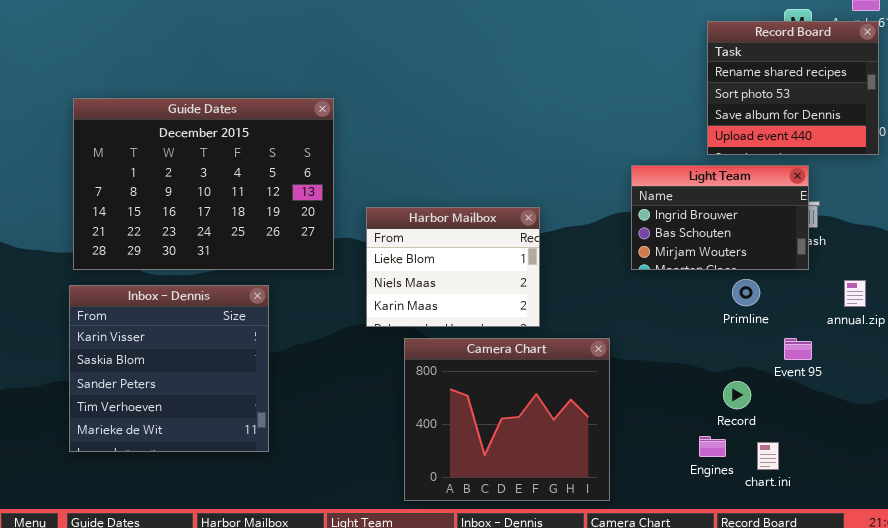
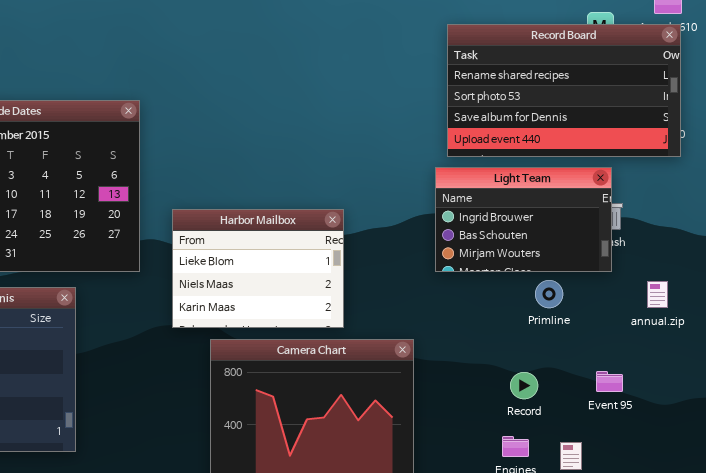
Record Board: [707,21,879,155] -> [447,24,681,157], resized
Event 95: [784,338,812,360] -> [596,371,623,392], moved
Record: [723,381,751,409] -> [510,372,538,399], moved

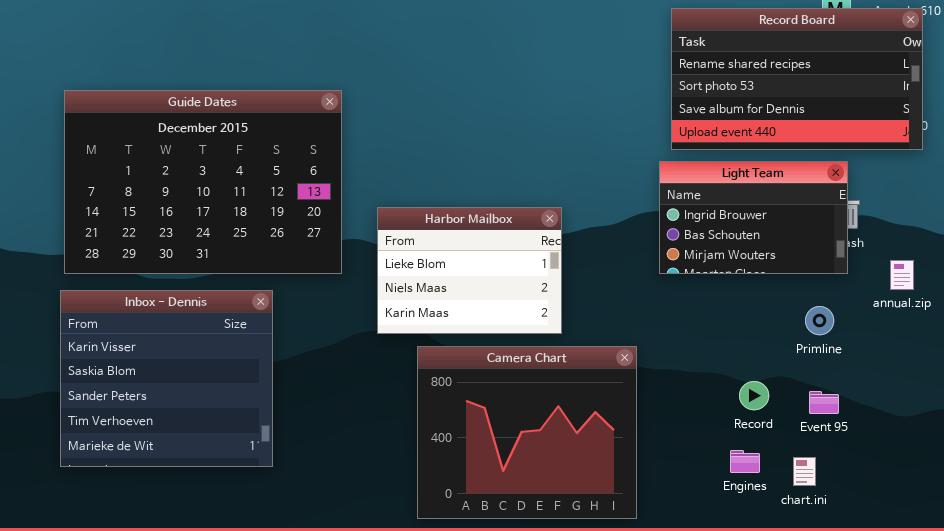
Primline: [535,280,563,308] -> [805,306,834,335], moved
annual.zip: [647,281,668,308] -> [890,260,914,290], moved
Event 95: [596,371,623,392] -> [809,391,839,414], moved

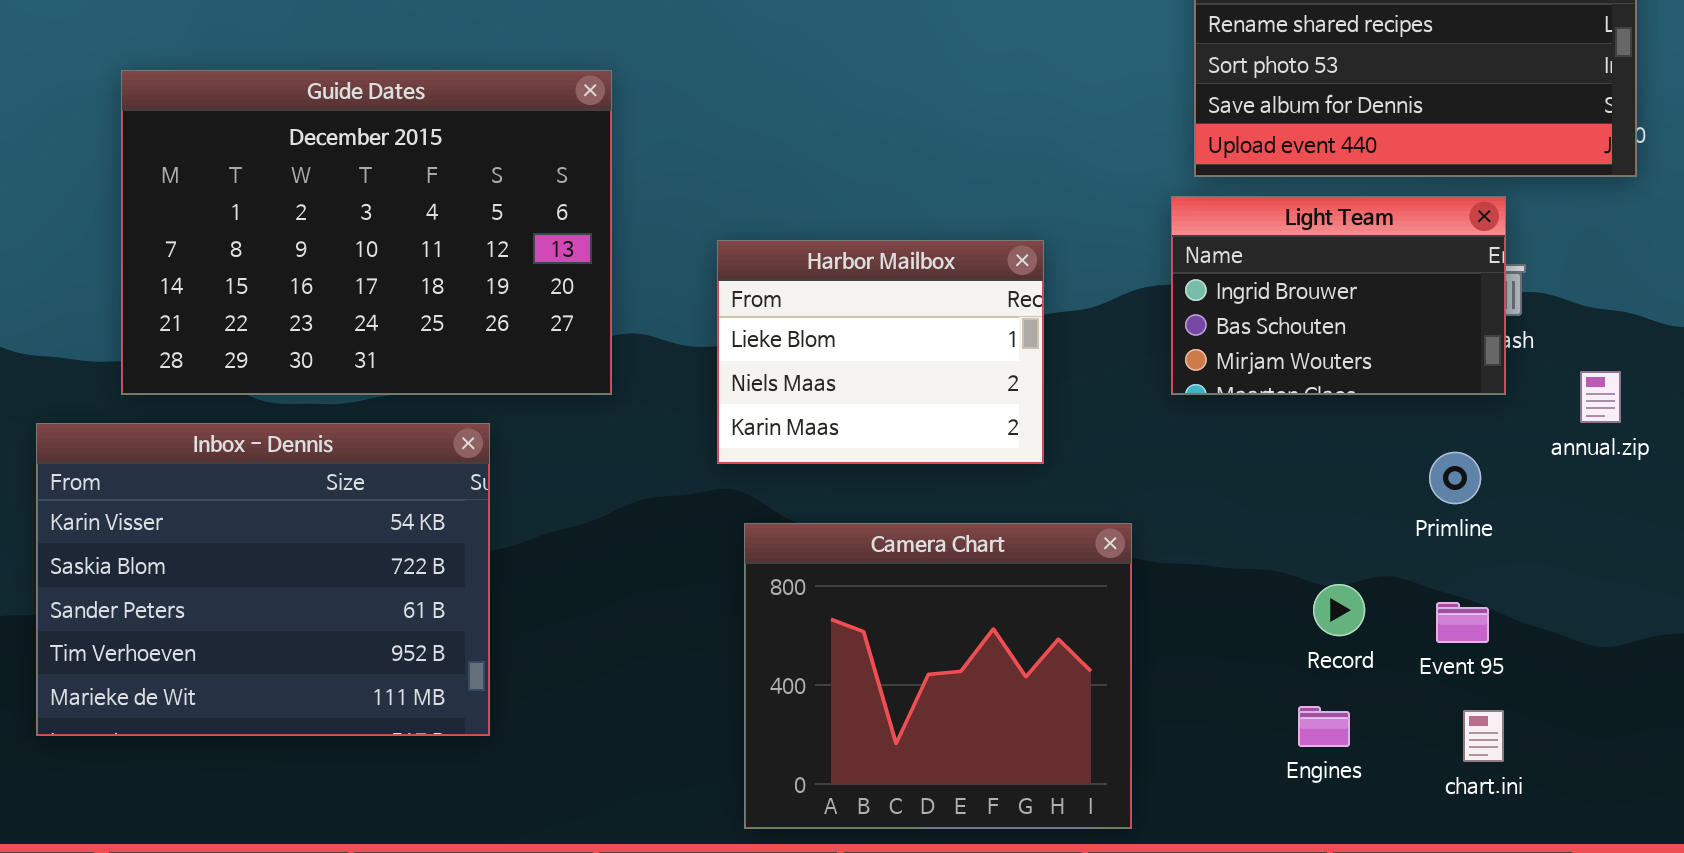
Harbor Mailbox: [377,207,562,334] -> [717,240,1044,464], moved
Inbox - Dennis: [60,290,273,467] -> [36,423,490,736], resized
chart.ini: [793,457,816,486] -> [1463,710,1504,762], moved

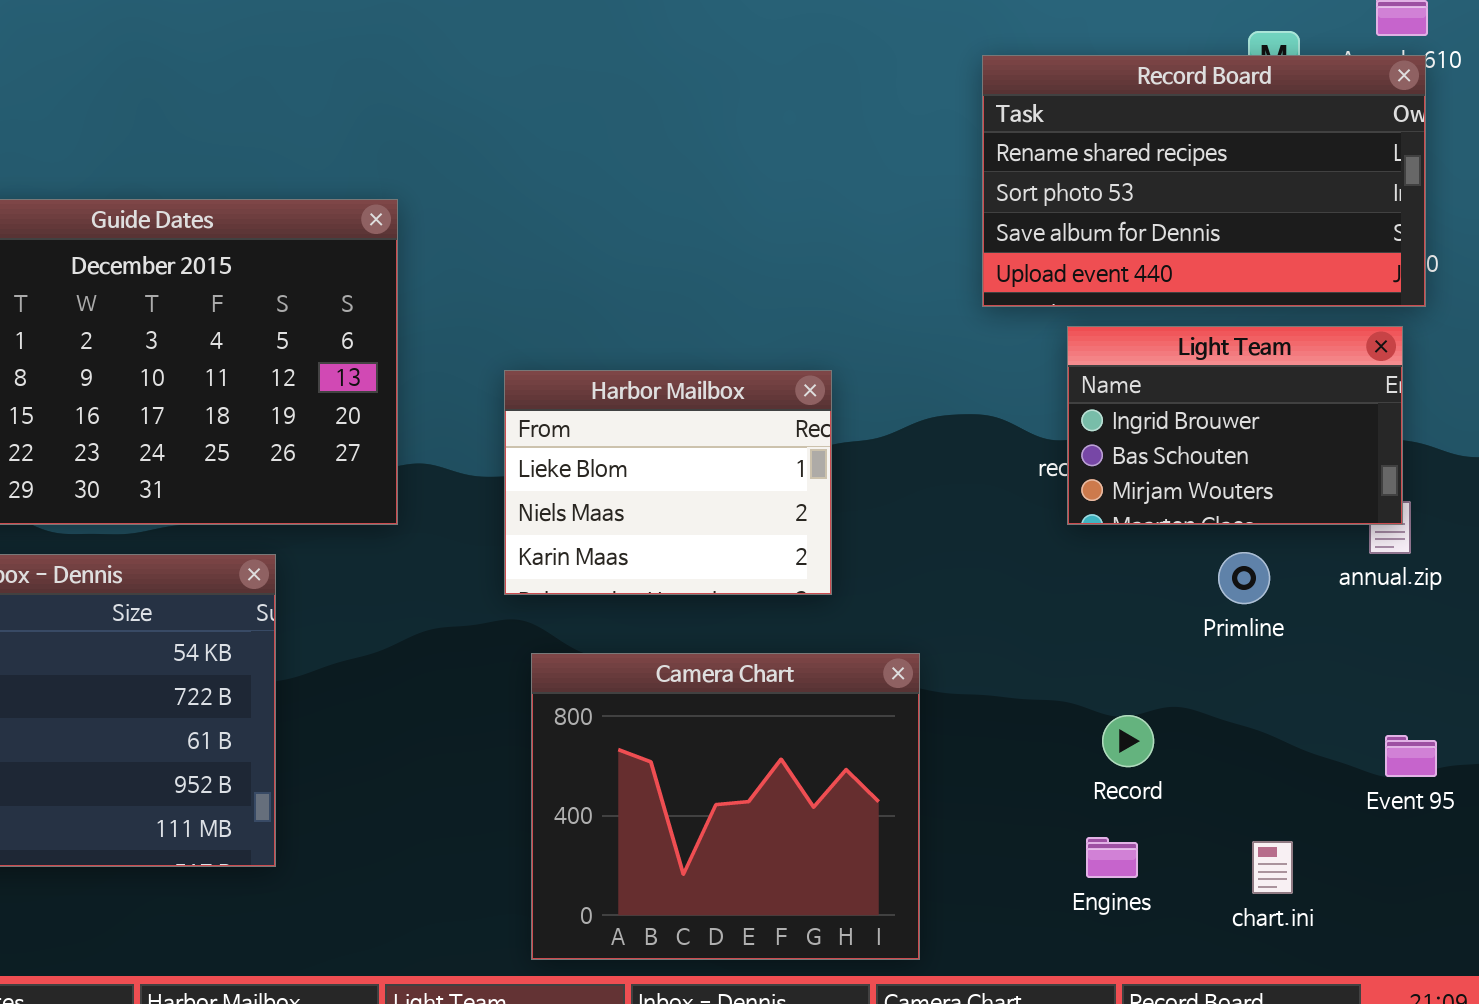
Light Team: [1171,196,1506,395] -> [1067,326,1403,525], moved
Primline: [1429,452,1481,504] -> [1218,552,1270,604], moved
Event 95: [1436,602,1489,643] -> [1385,735,1437,777], moved

